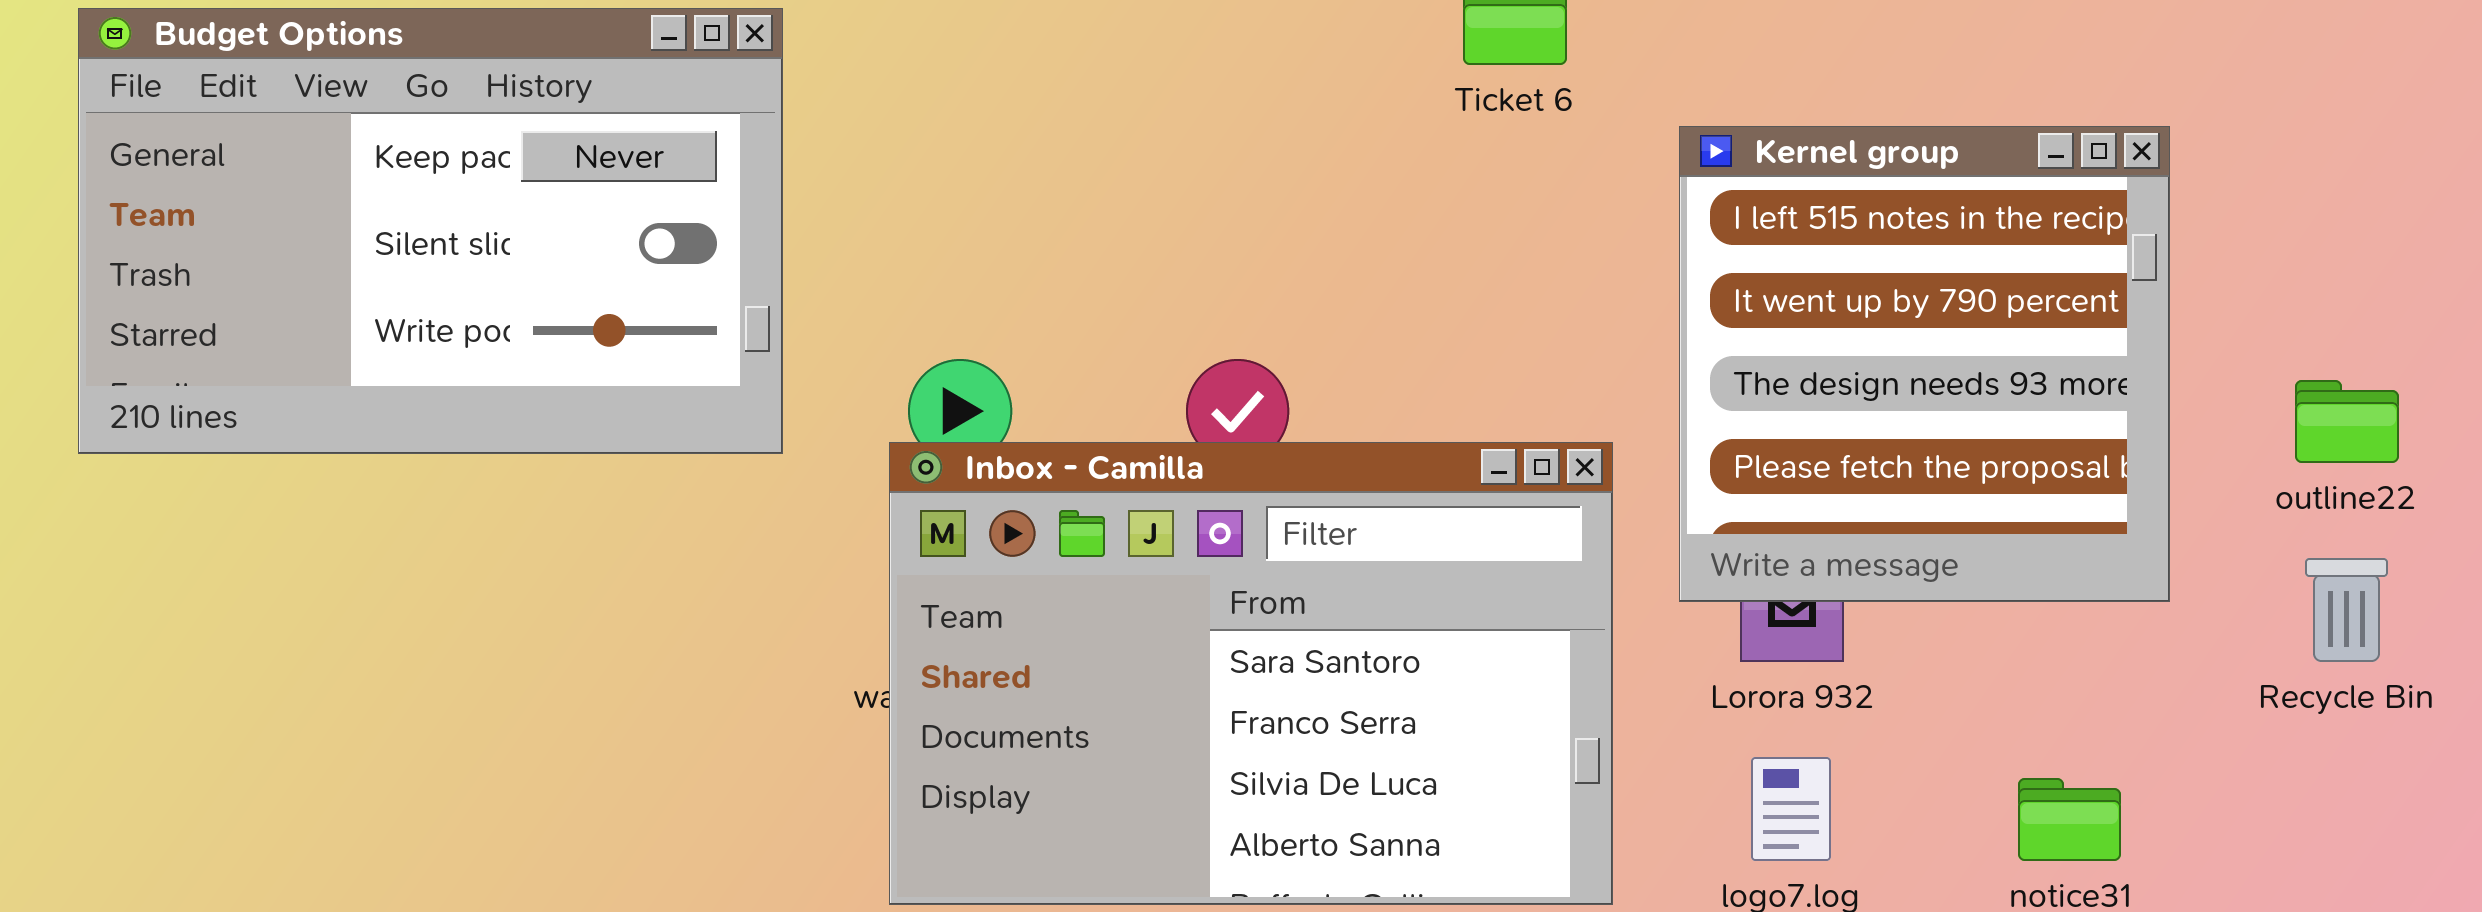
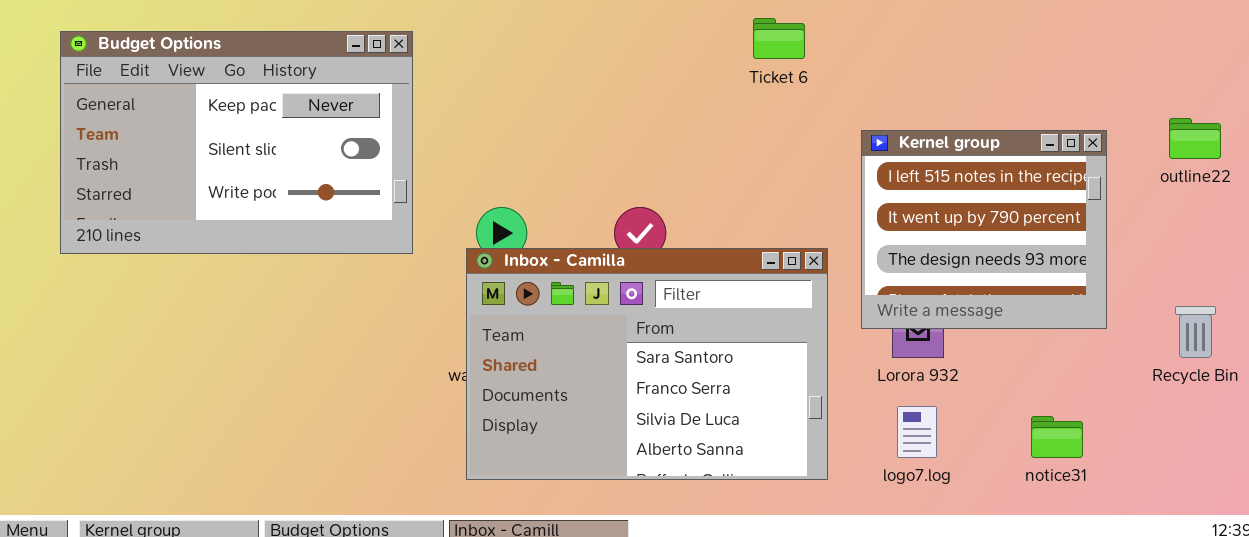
Kernel group: [1679,126,2170,602] -> [861,130,1107,329], resized
outline22: [2295,380,2399,463] -> [1169,118,1221,159], moved

